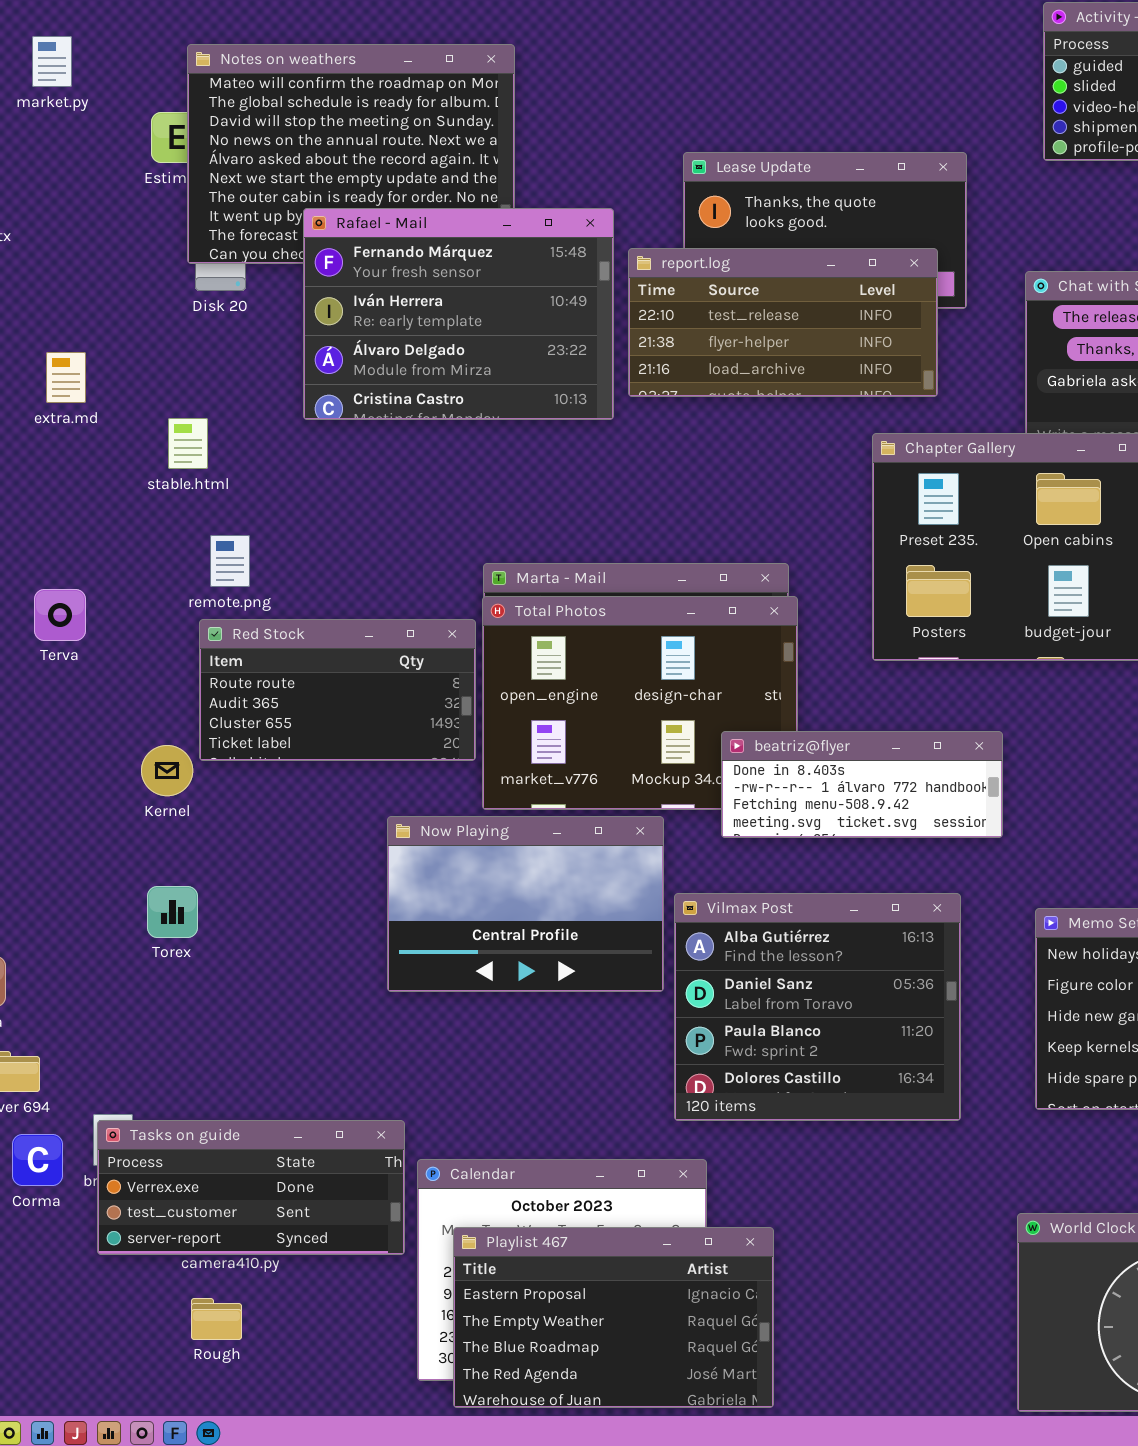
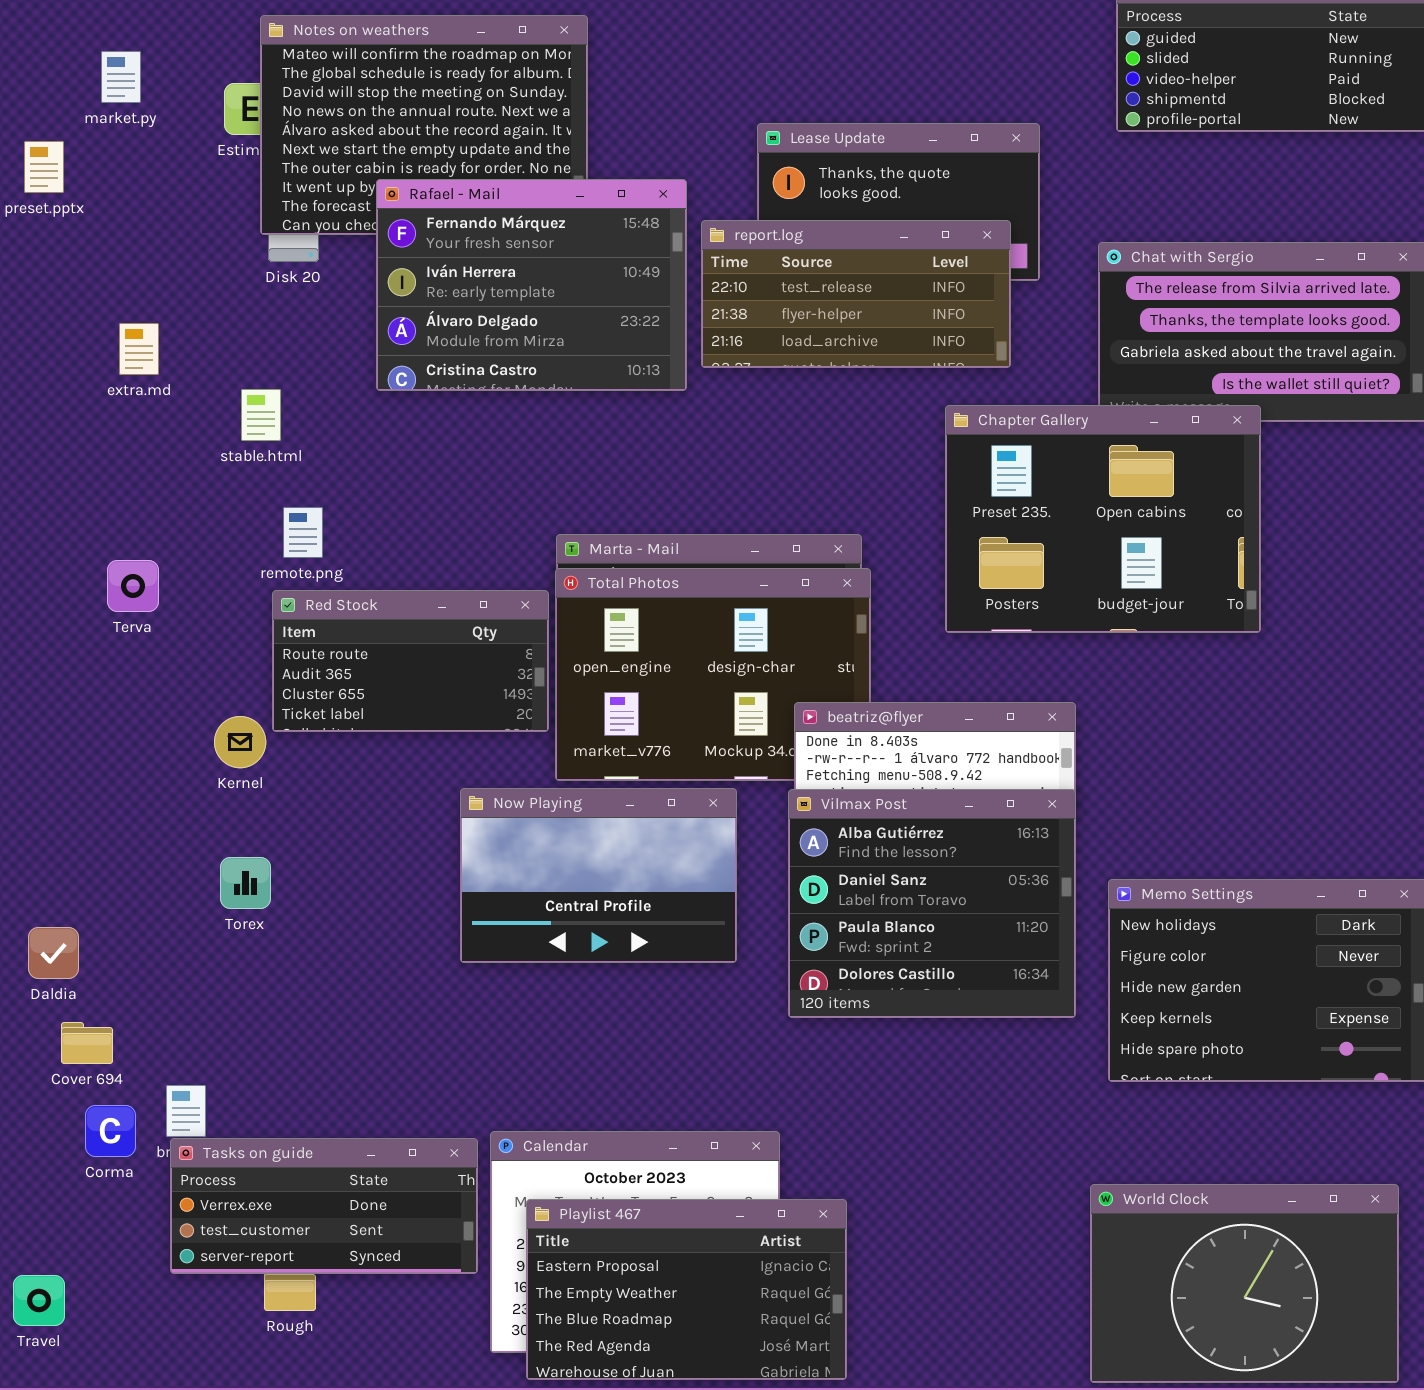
market.py: [32,36,72,87] -> [101,51,141,103], moved
Vilmax Post: [674,893,961,1121] -> [788,789,1076,1018], moved
Tasks on guide: [97,1120,405,1255] -> [170,1138,478,1274], moved

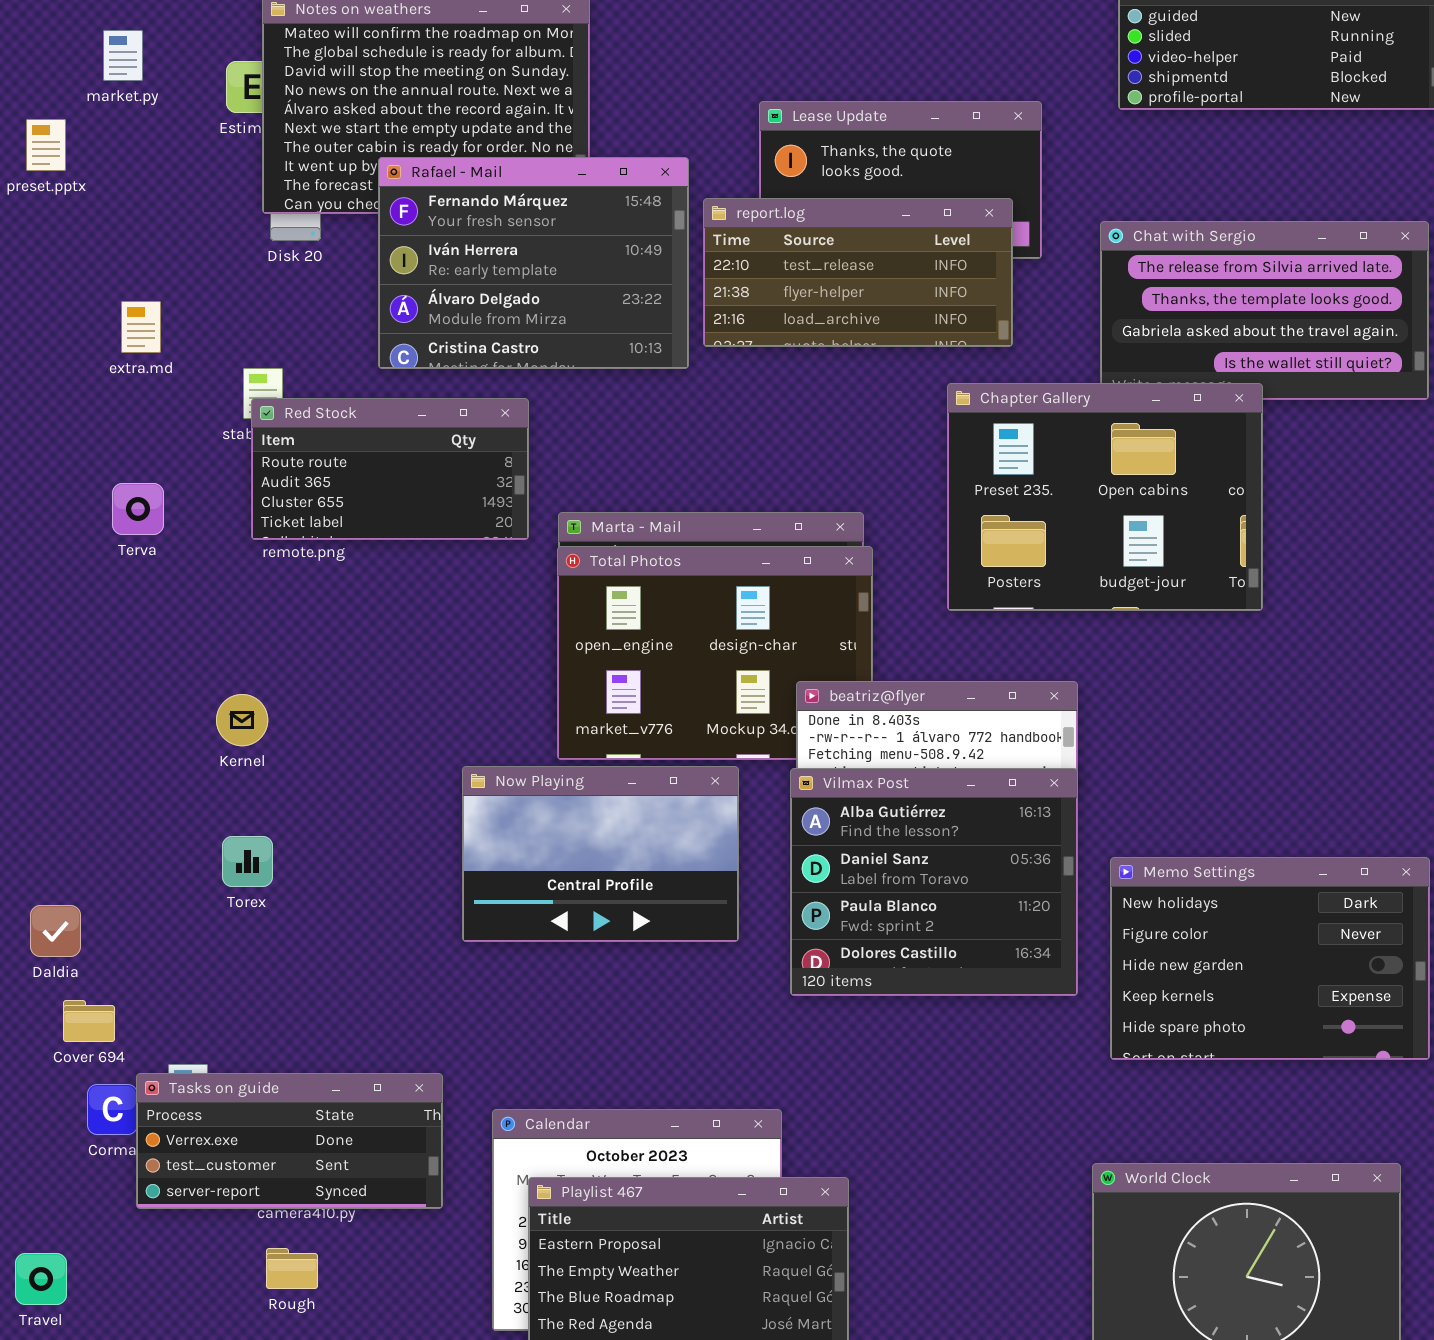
Terva: [107,560,159,612] -> [112,483,164,535], moved
Red Stock: [272,590,549,732] -> [251,398,529,540], moved
Tasks on guide: [170,1138,478,1274] -> [136,1073,443,1209], moved

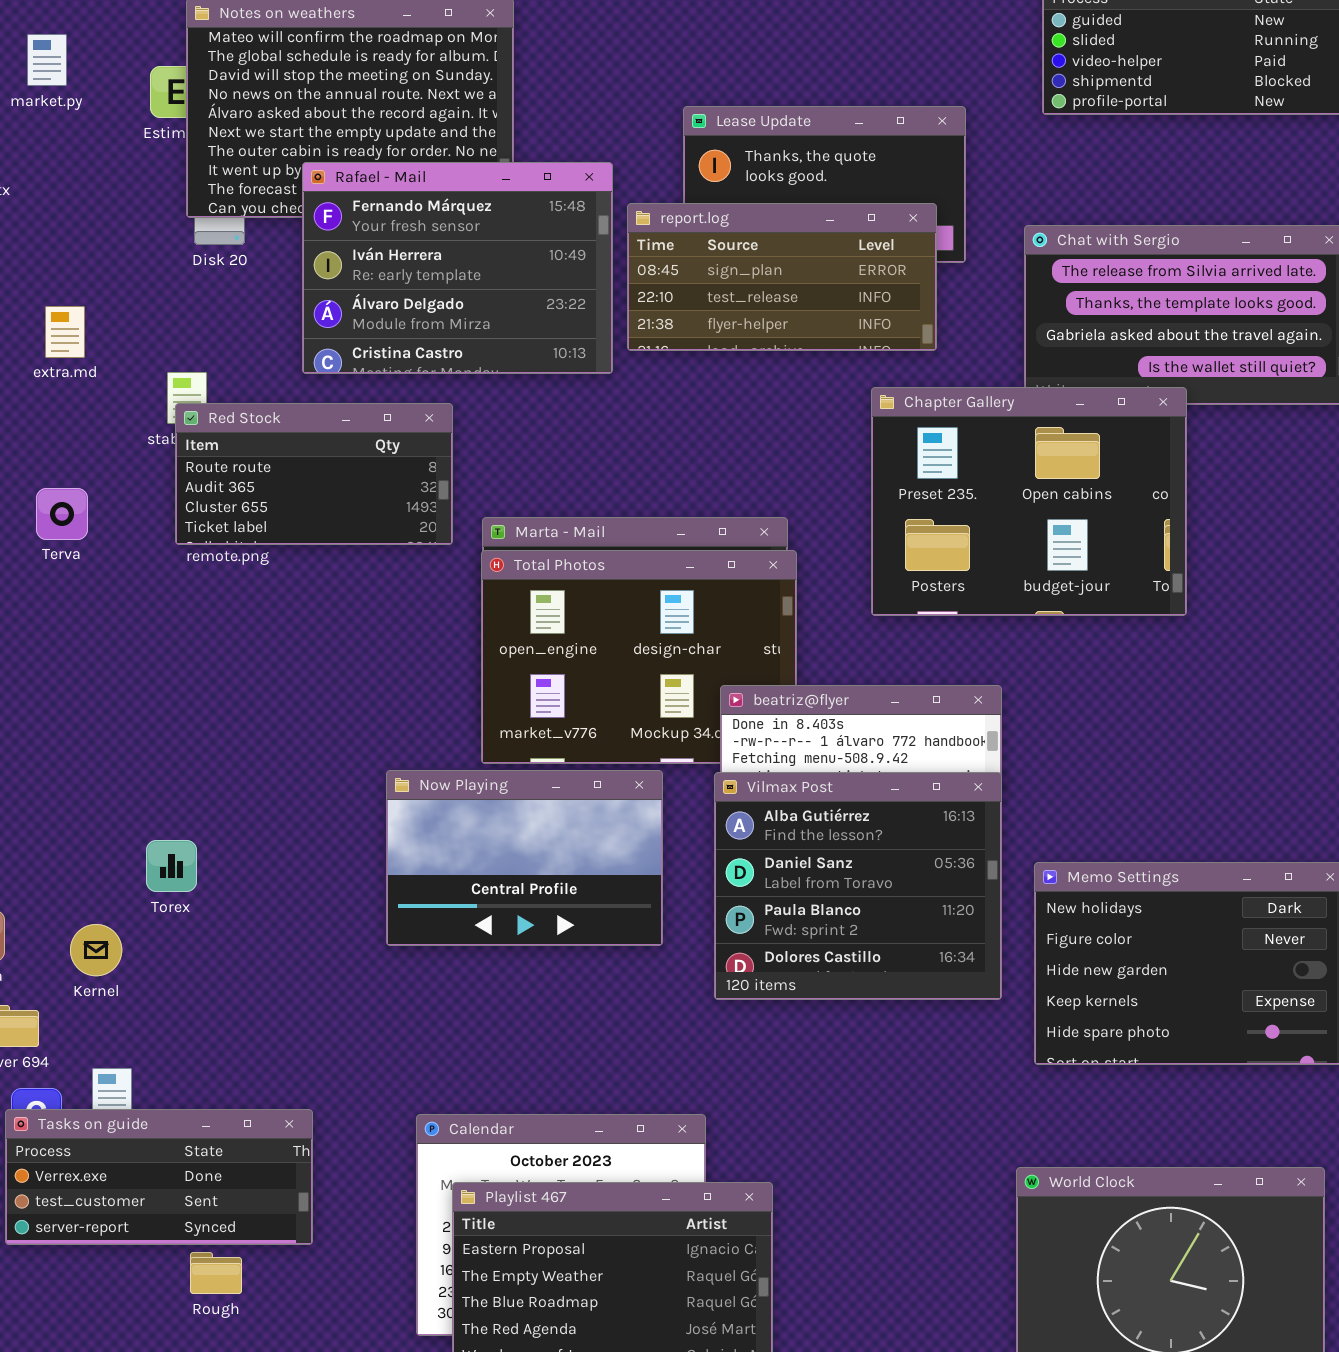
report.log: [703,198,1013,347] -> [627,203,937,351], scrolled up 1 row
Kernel: [216,694,268,746] -> [70,924,122,976], moved
Tasks on guide: [136,1073,443,1209] -> [5,1109,313,1245], moved

